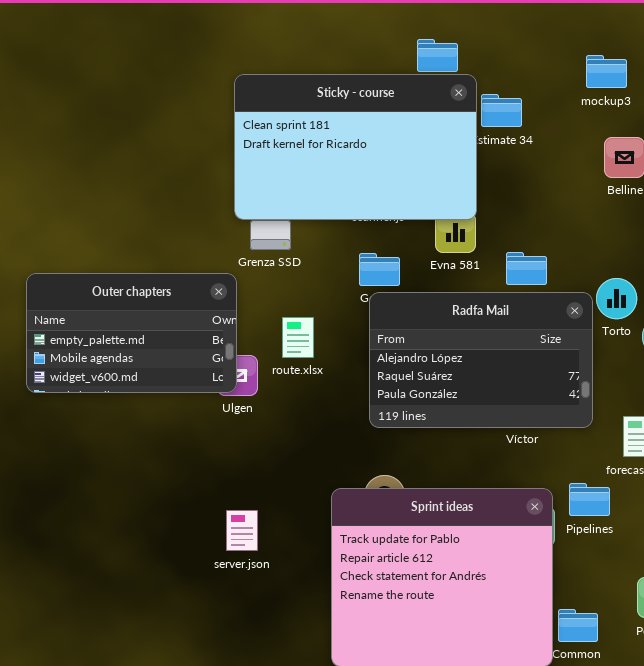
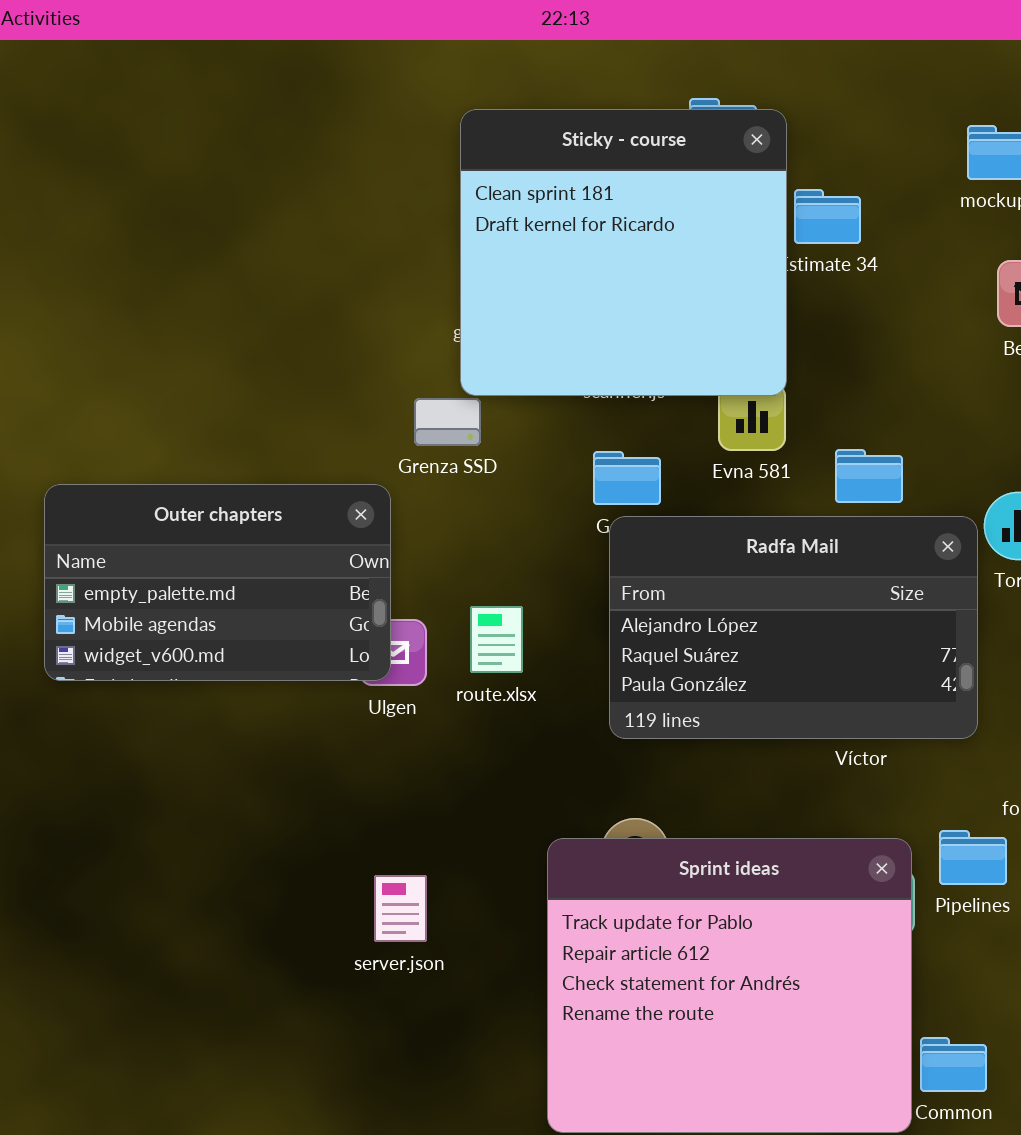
Sticky - course: [234,74,477,220] -> [460,109,787,396], resized
route.xlsx: [282,317,314,358] -> [470,606,523,673], moved

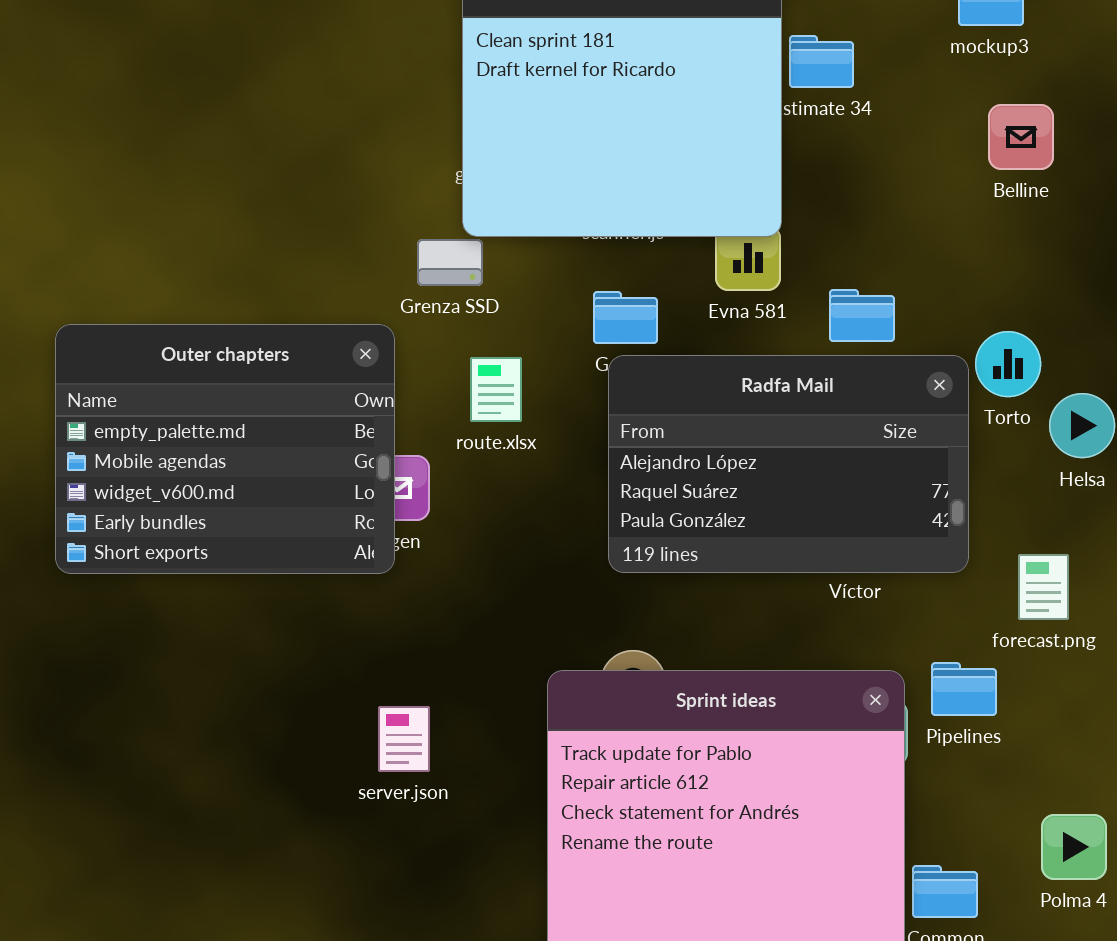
Outer chapters: [44,484,391,681] -> [55,324,395,574], resized
route.xlsx: [470,606,523,673] -> [470,357,522,422], moved

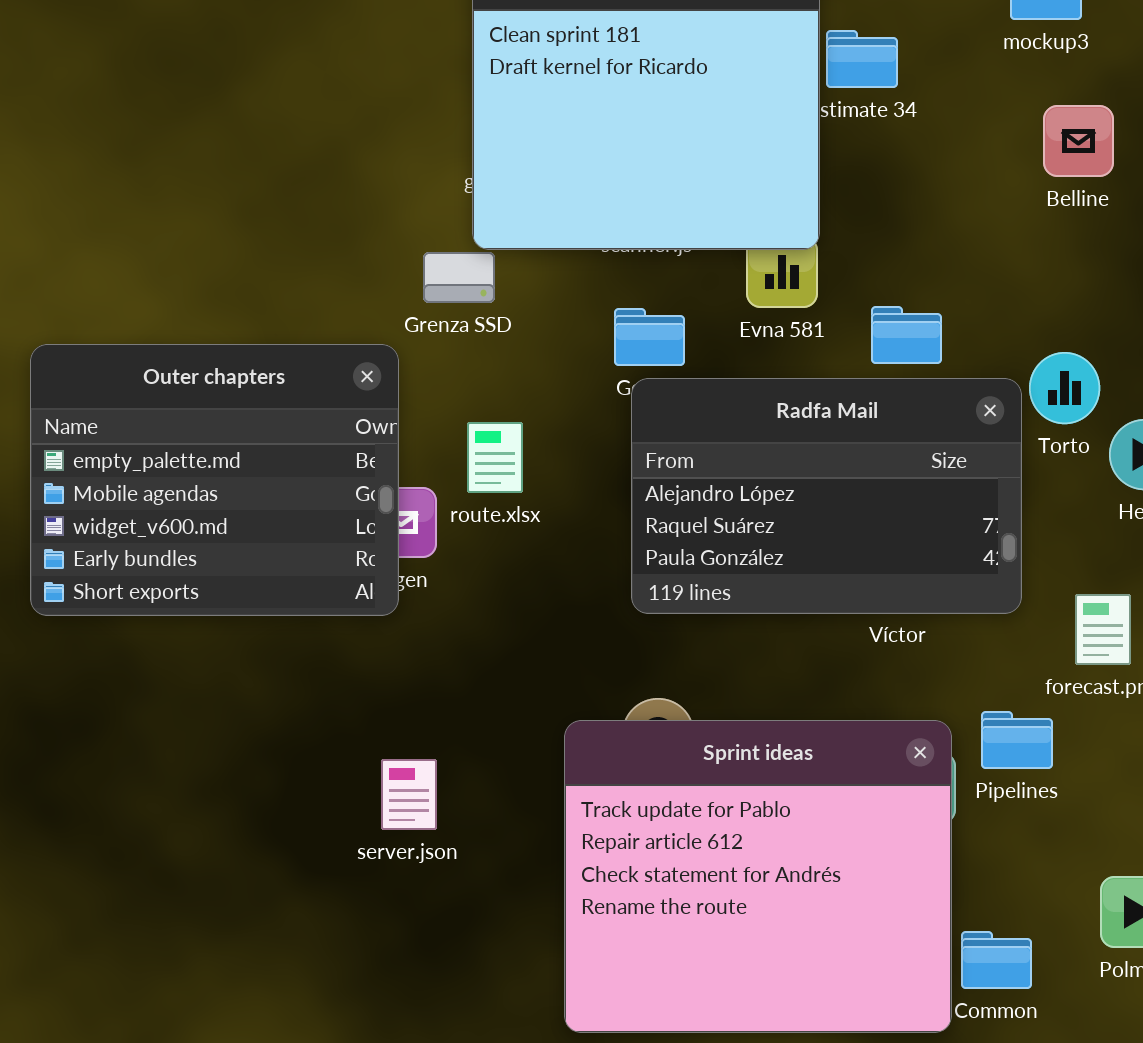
route.xlsx: [470,357,522,422] -> [467,422,523,493], moved

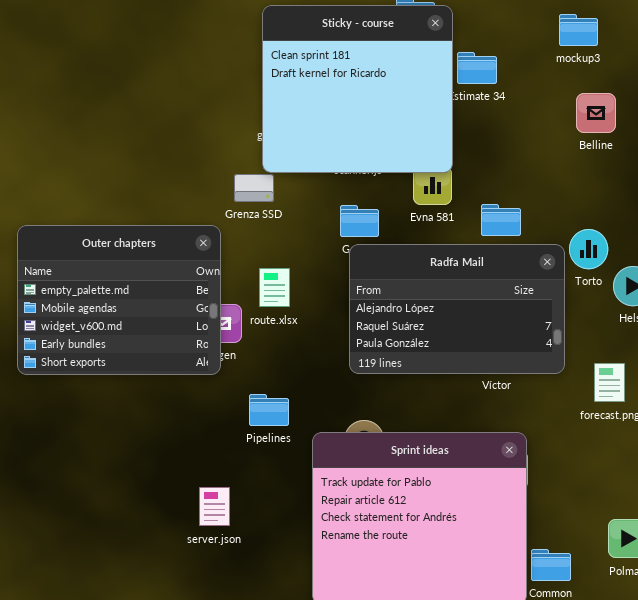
Pipelines: [981,711,1053,769] -> [249,394,289,426], moved
server.json: [381,759,437,830] -> [199,487,230,526], moved

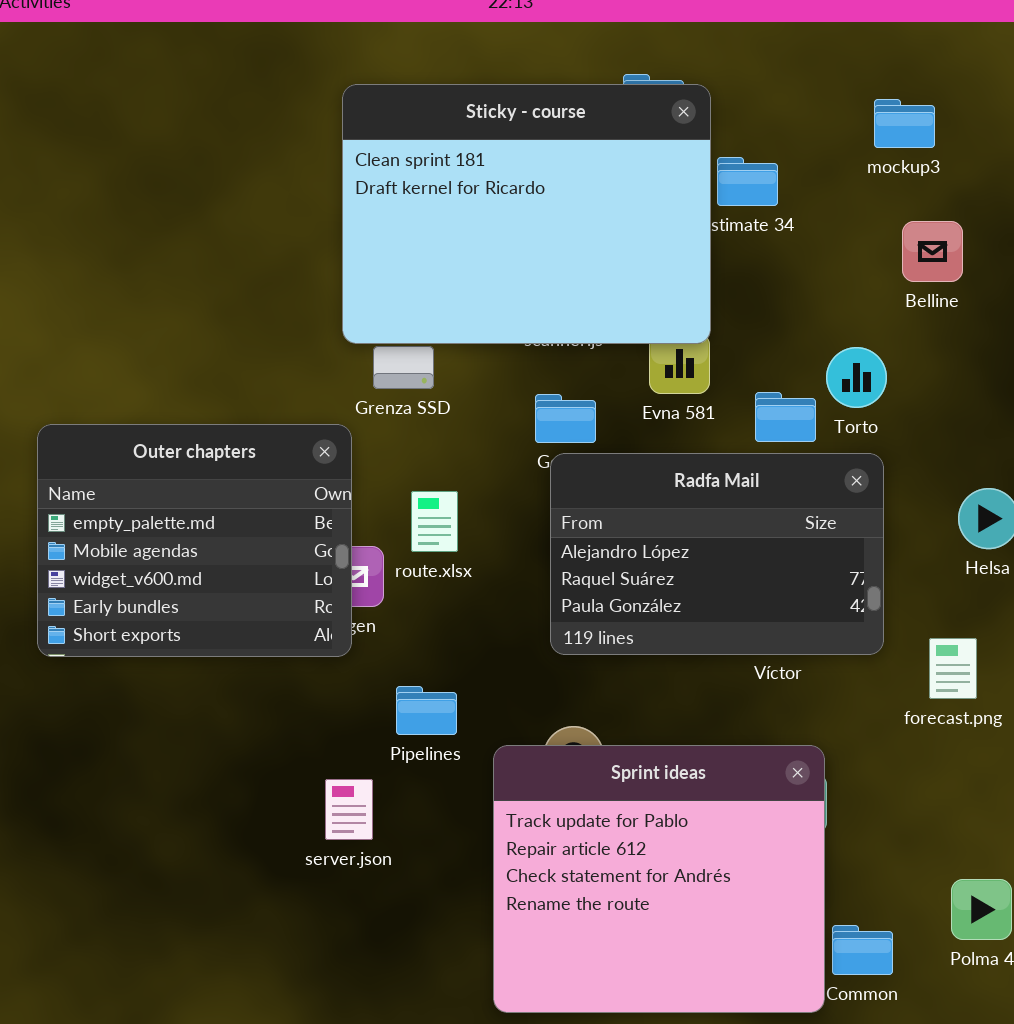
Sticky - course: [262,5,453,173] -> [342,84,711,344], resized
Torto: [569,229,608,269] -> [826,347,887,408], moved
server.json: [199,487,230,526] -> [325,779,373,840], moved

